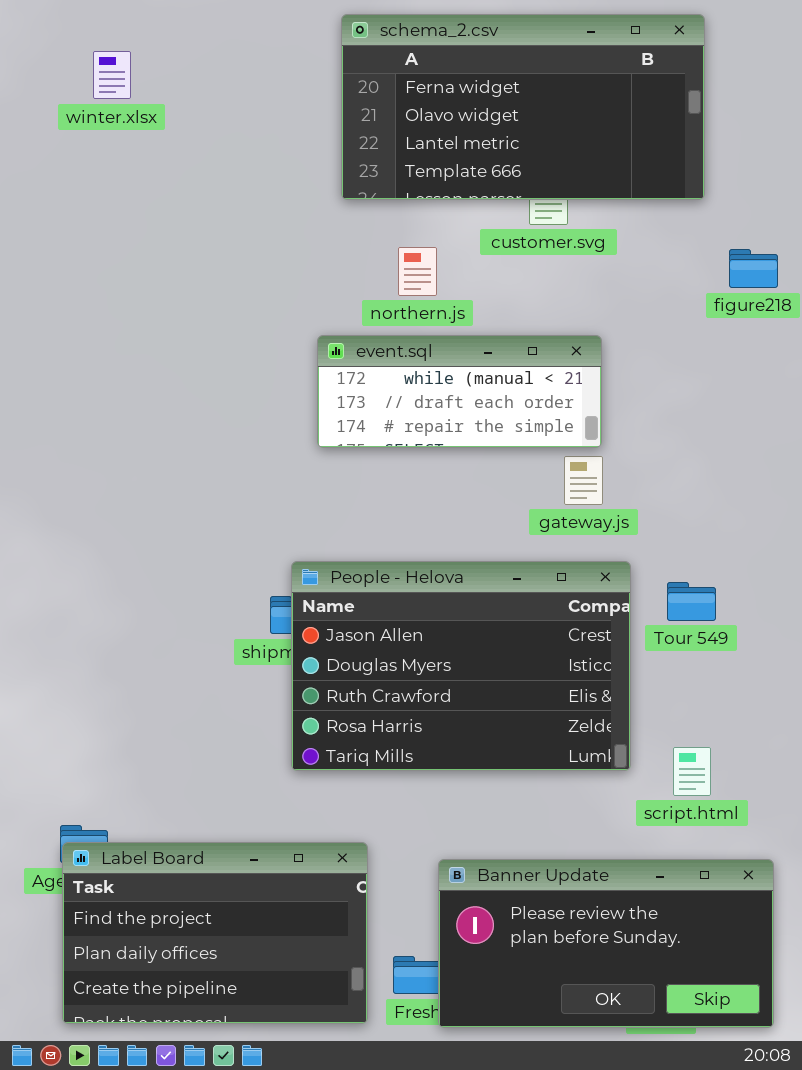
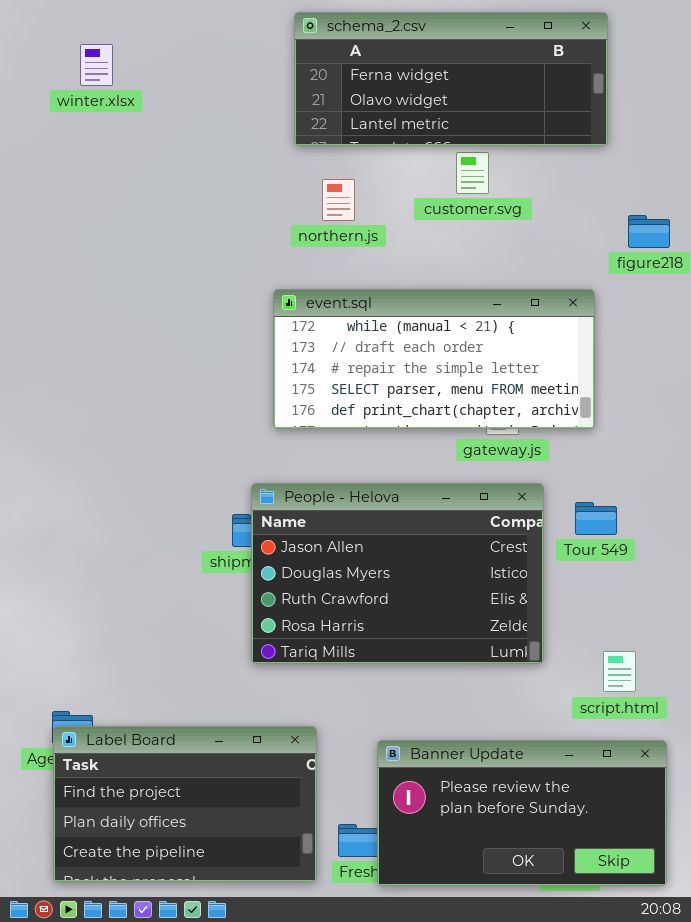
schema_2.csv: [341,14,705,200] -> [294,12,608,146], resized
northern.js: [398,247,437,296] -> [322,179,355,221], moved
event.sql: [317,335,602,448] -> [273,289,595,429], resized
script.html: [673,747,711,796] -> [603,651,636,692], moved

